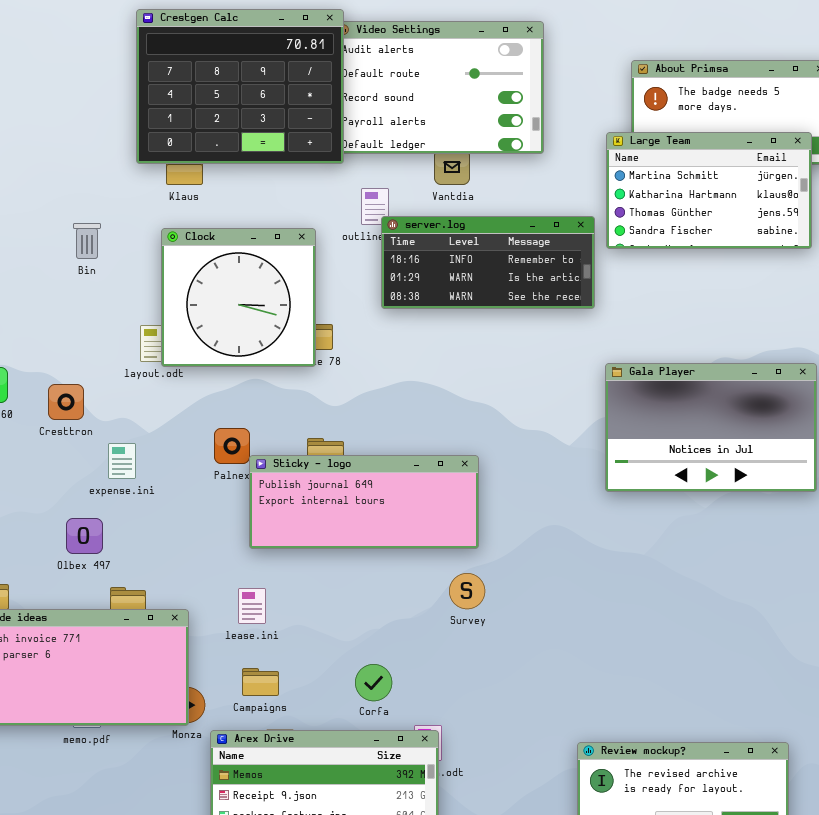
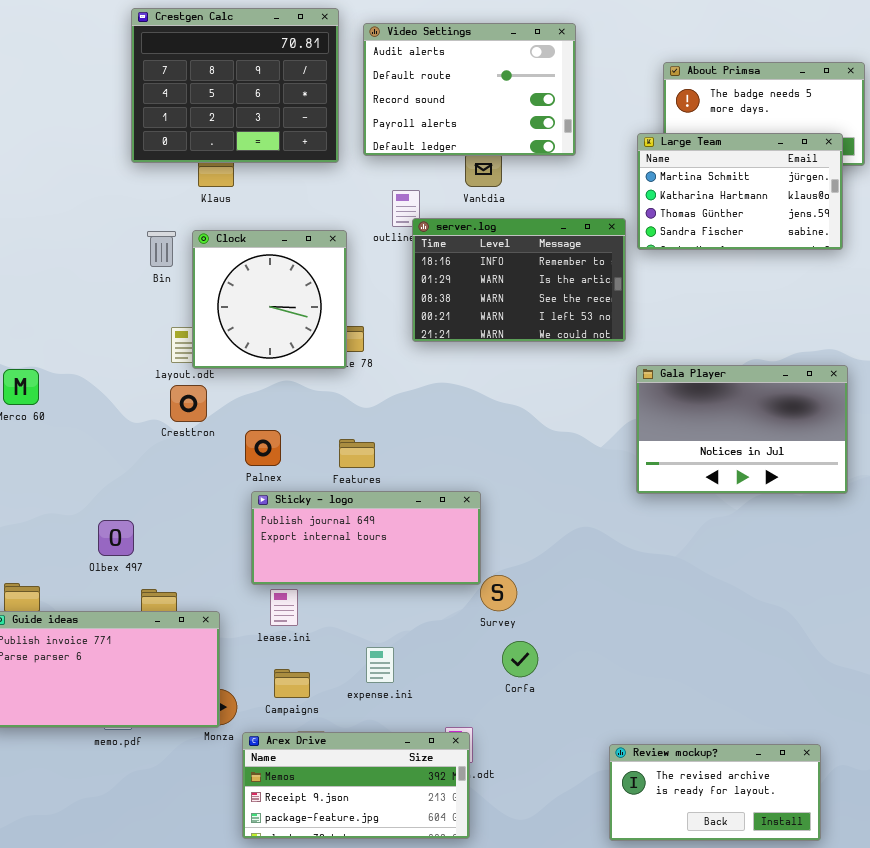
Crestgen Calc: [136,9,344,164] -> [131,8,339,163], moved
server.log: [381,216,595,309] -> [412,218,626,342], resized
Bin: [73,223,101,259] -> [147,231,176,267], moved
Cresttron: [48,384,84,420] -> [170,385,207,422], moved
expense.ini: [108,443,136,479] -> [366,647,394,683], moved
Sticky - logo: [249,455,479,549] -> [251,491,481,585], moved
Corfa: [355,664,392,701] -> [502,641,538,677], moved

